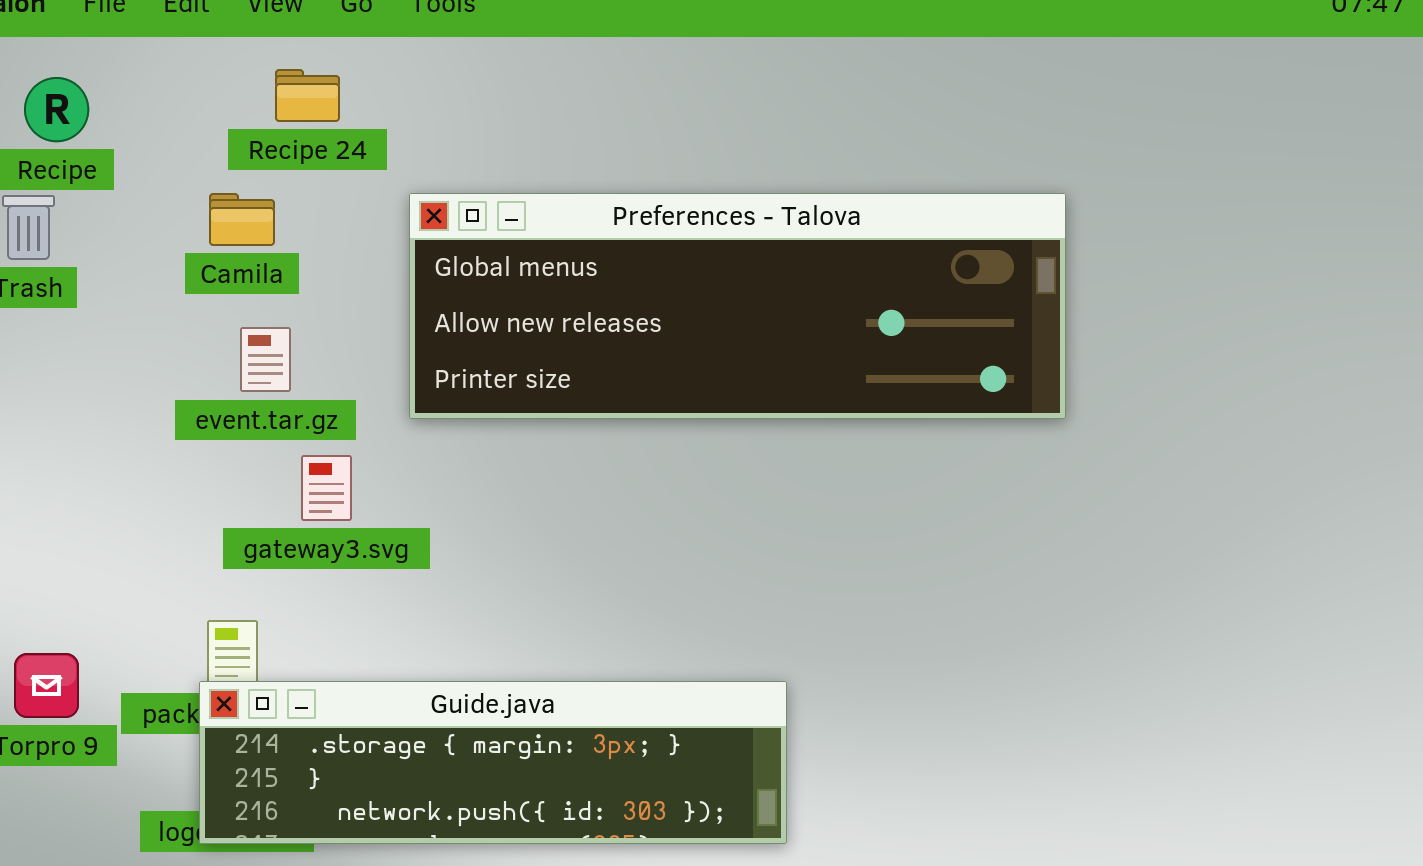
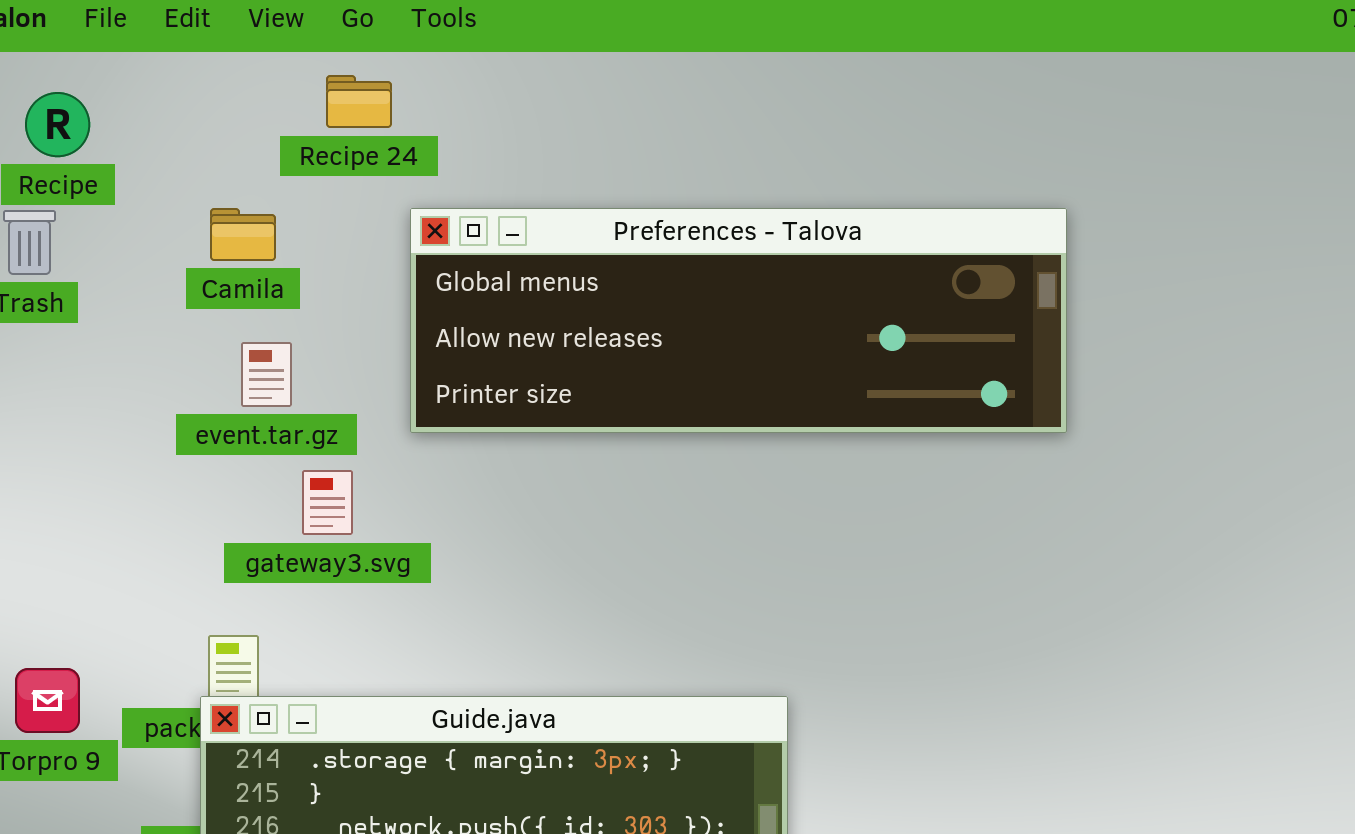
Recipe 24: [275,69,340,122] -> [326,75,392,128], moved

